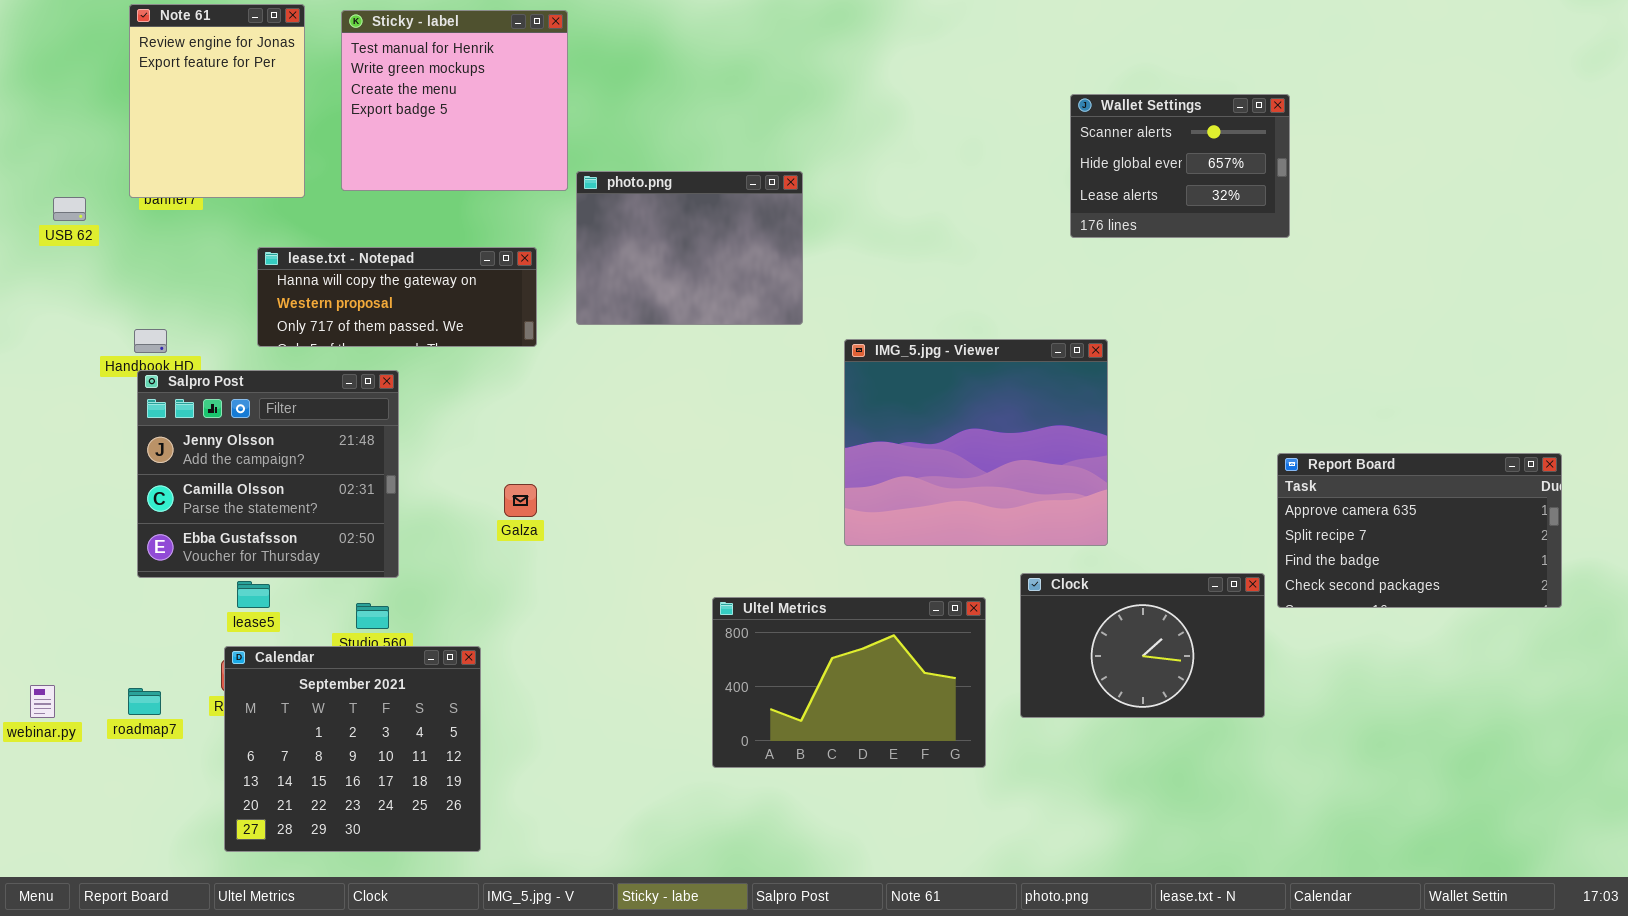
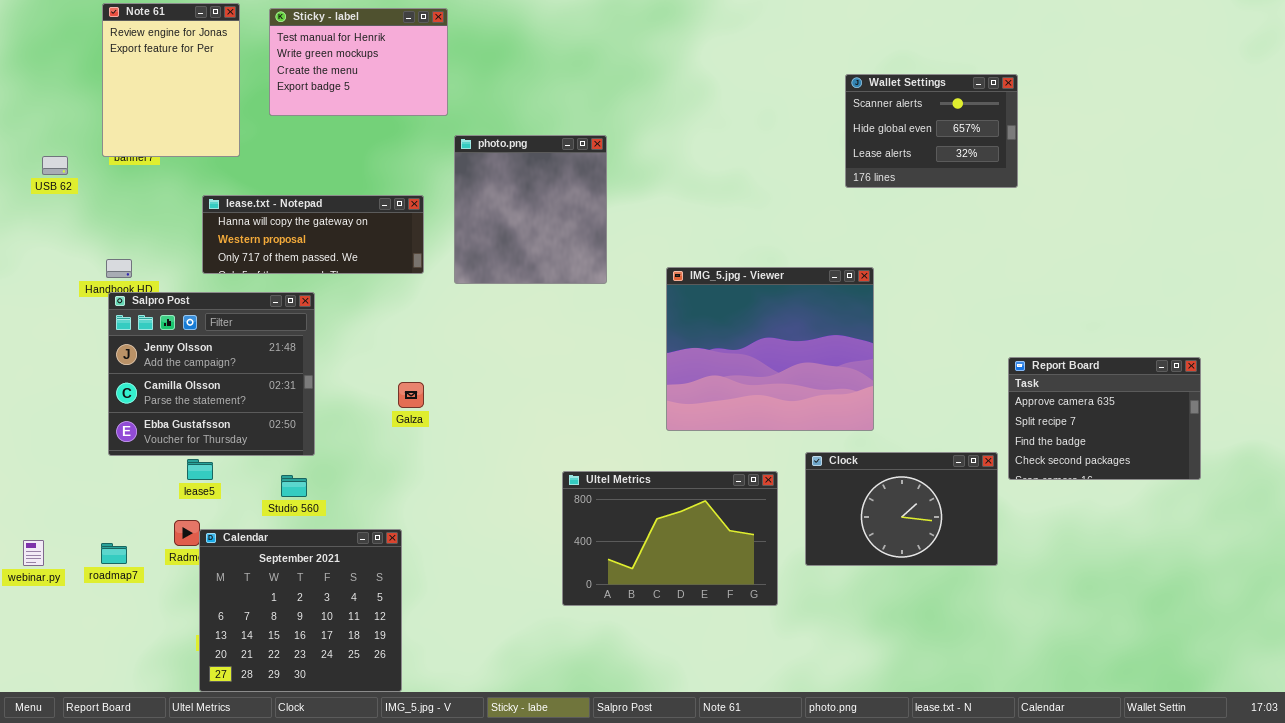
Sticky - label: [341,10,568,191] -> [269,8,448,116], resized
photo.png: [576,171,803,325] -> [454,135,607,284], resized
Report Board: [1277,453,1562,608] -> [1008,357,1201,480], resized
Calendar: [224,646,481,852] -> [199,529,402,692], moved

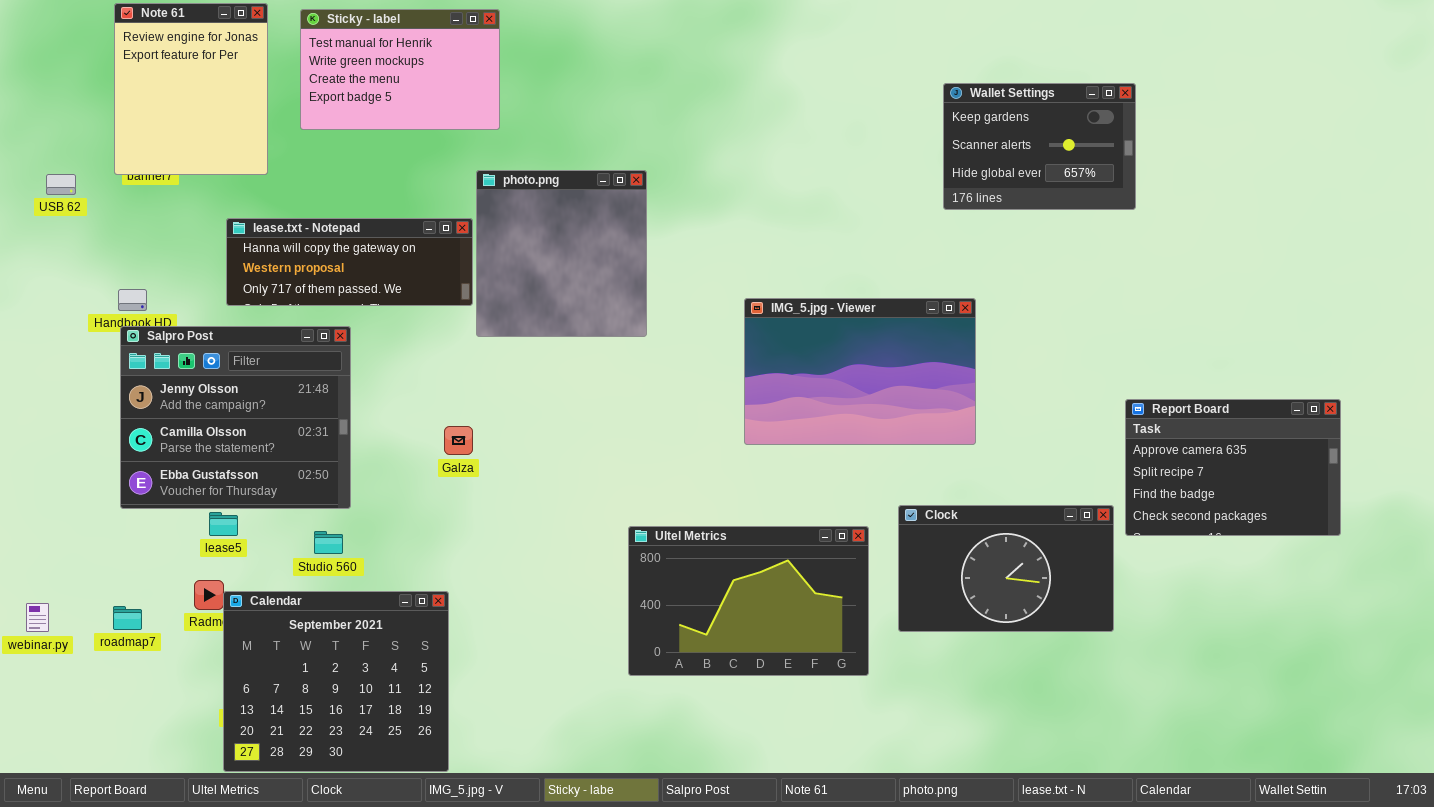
Wallet Settings: [845,74,1018,188] -> [943,83,1136,210], scrolled up 1 row
photo.png: [454,135,607,284] -> [476,170,647,337], moved
IMG_5.jpg - Viewer: [666,267,874,431] -> [744,298,976,445], resized

